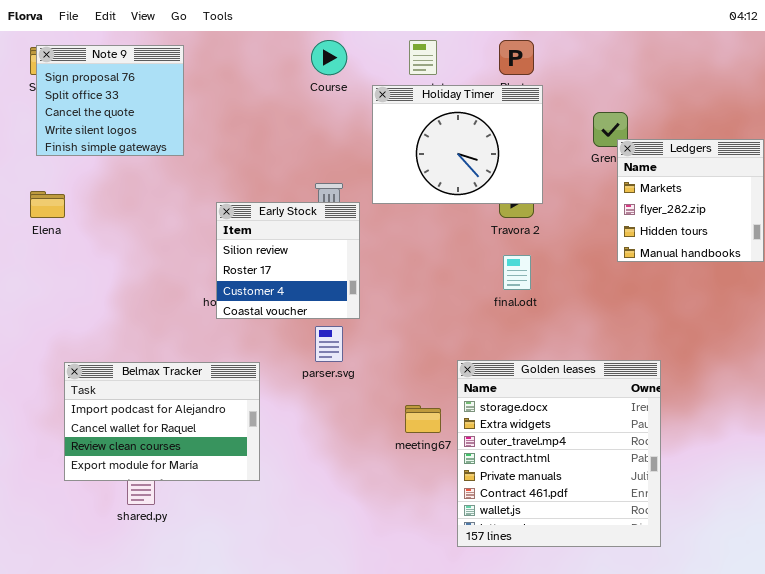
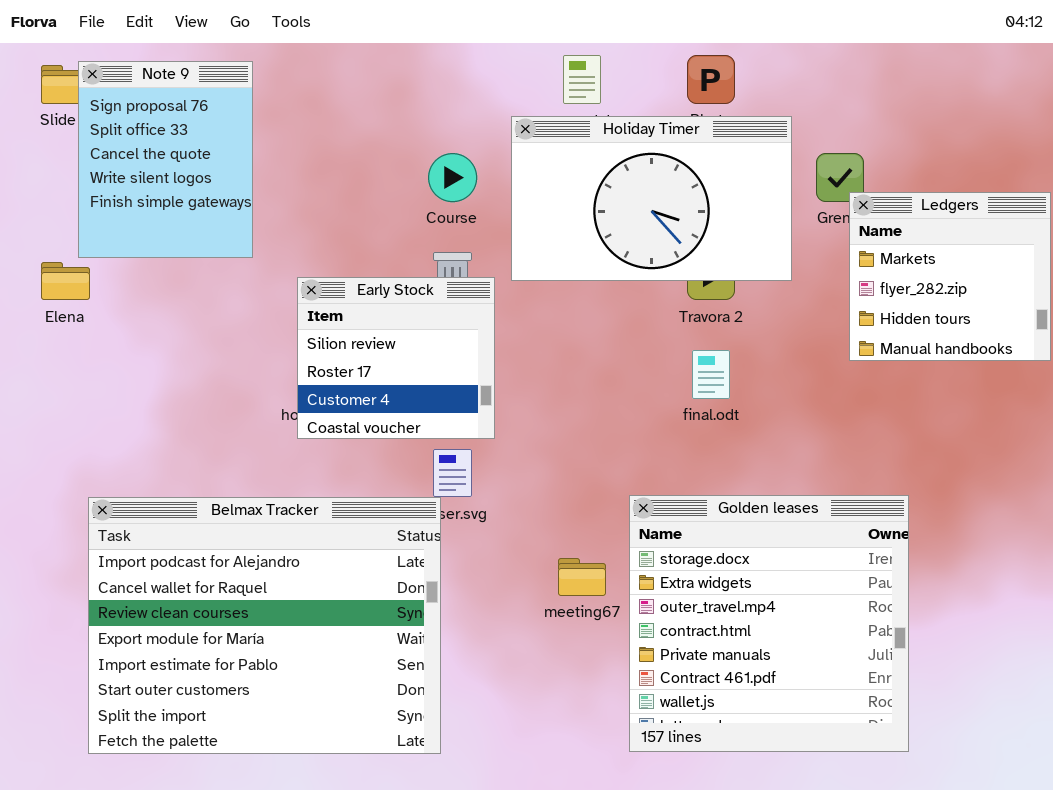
Course: [311,40,347,75] -> [428,153,477,202], moved
Note 9: [36,45,184,156] -> [78,61,253,258], resized
Holiday Timer: [372,85,543,204] -> [511,116,792,281], resized
Belmax Tracker: [64,362,260,481] -> [88,497,441,754], resized

